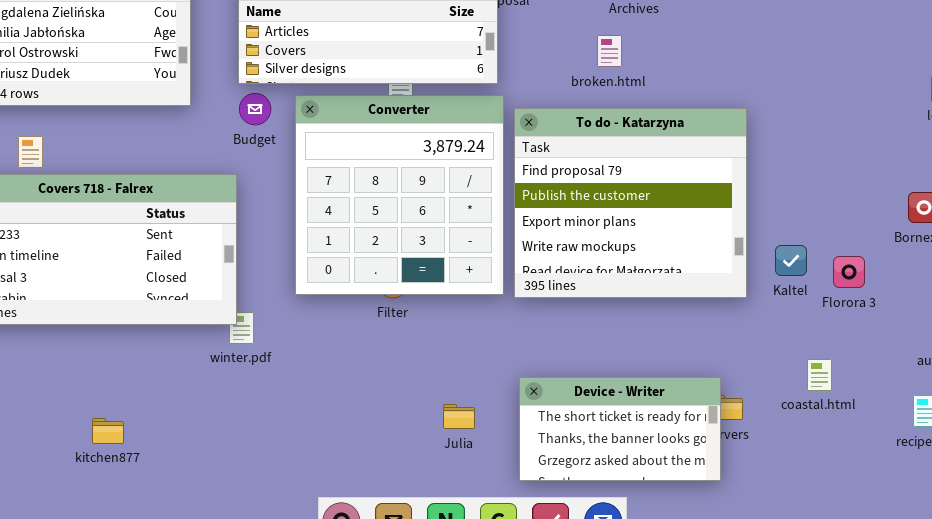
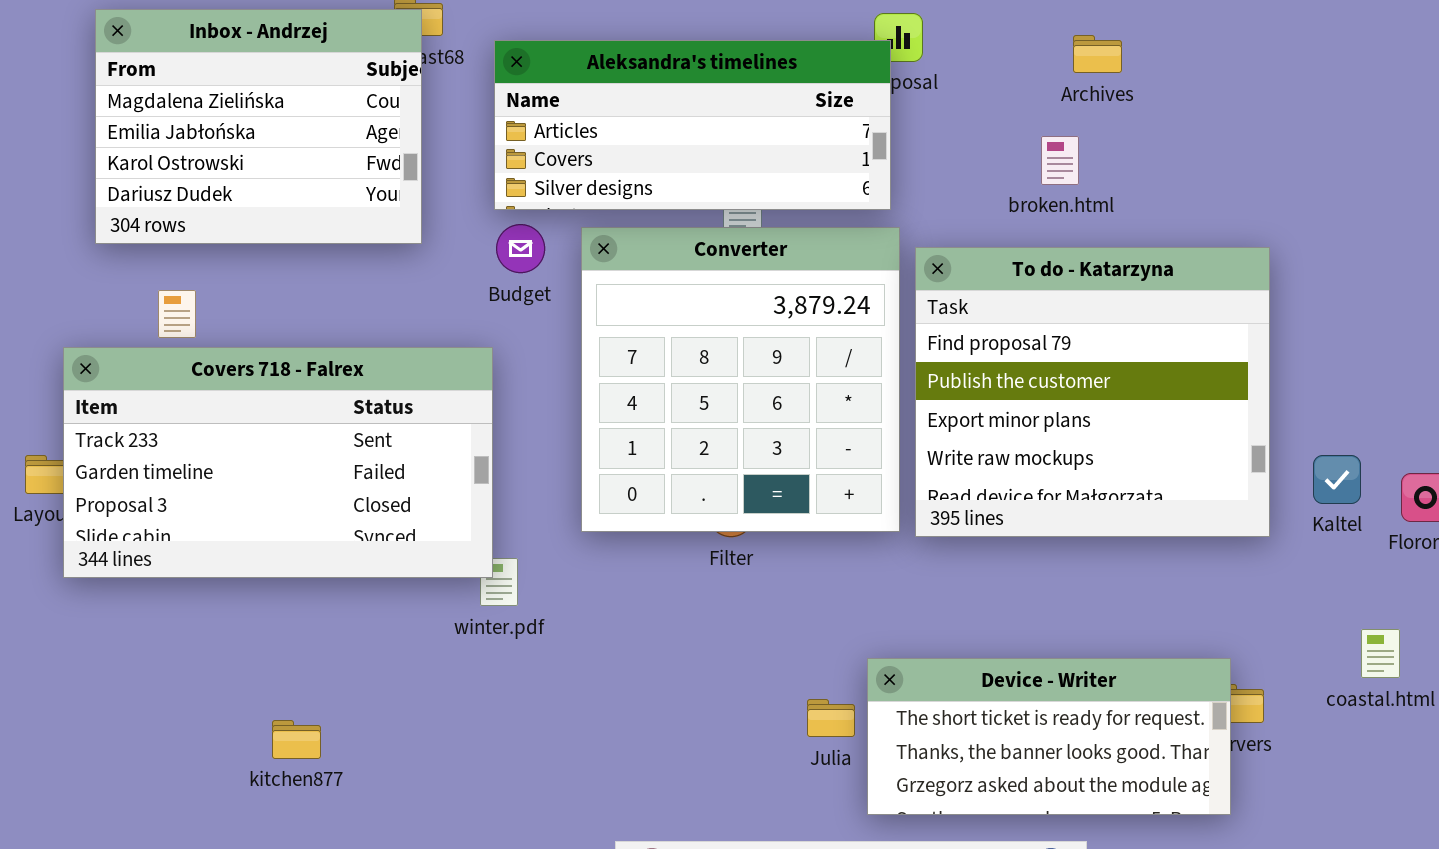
Device - Writer: [519,377,721,481] -> [867,658,1231,815], resized

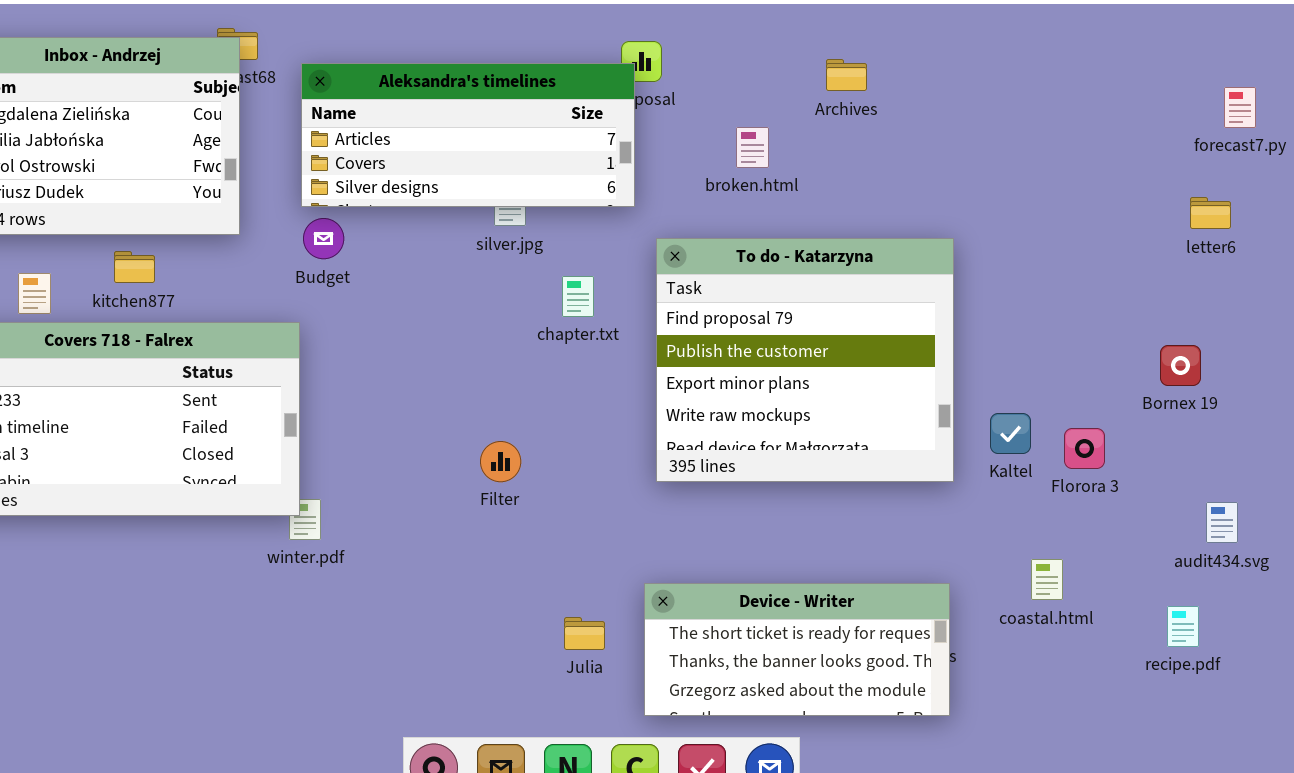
Archives: [1073,35,1122,73] -> [826,59,867,91], moved
broken.html: [1041,136,1079,185] -> [736,127,769,168], moved
Converter: [581,227,900,532] -> none, closed
Device - Writer: [867,658,1231,815] -> [644,583,950,716], moved
kitchen877: [272,720,321,759] -> [114,251,155,283], moved

